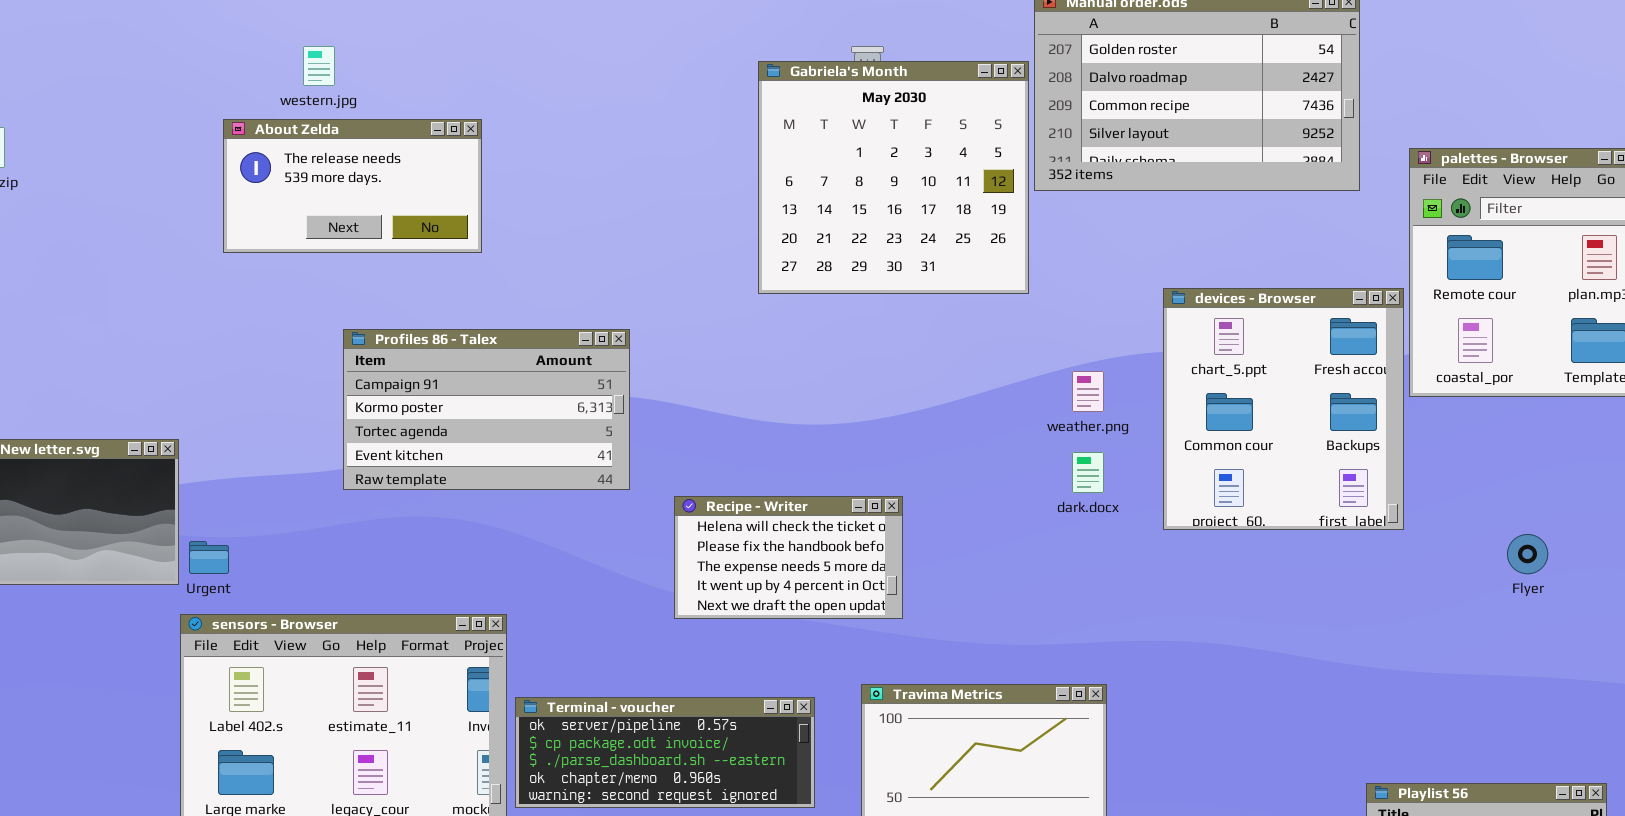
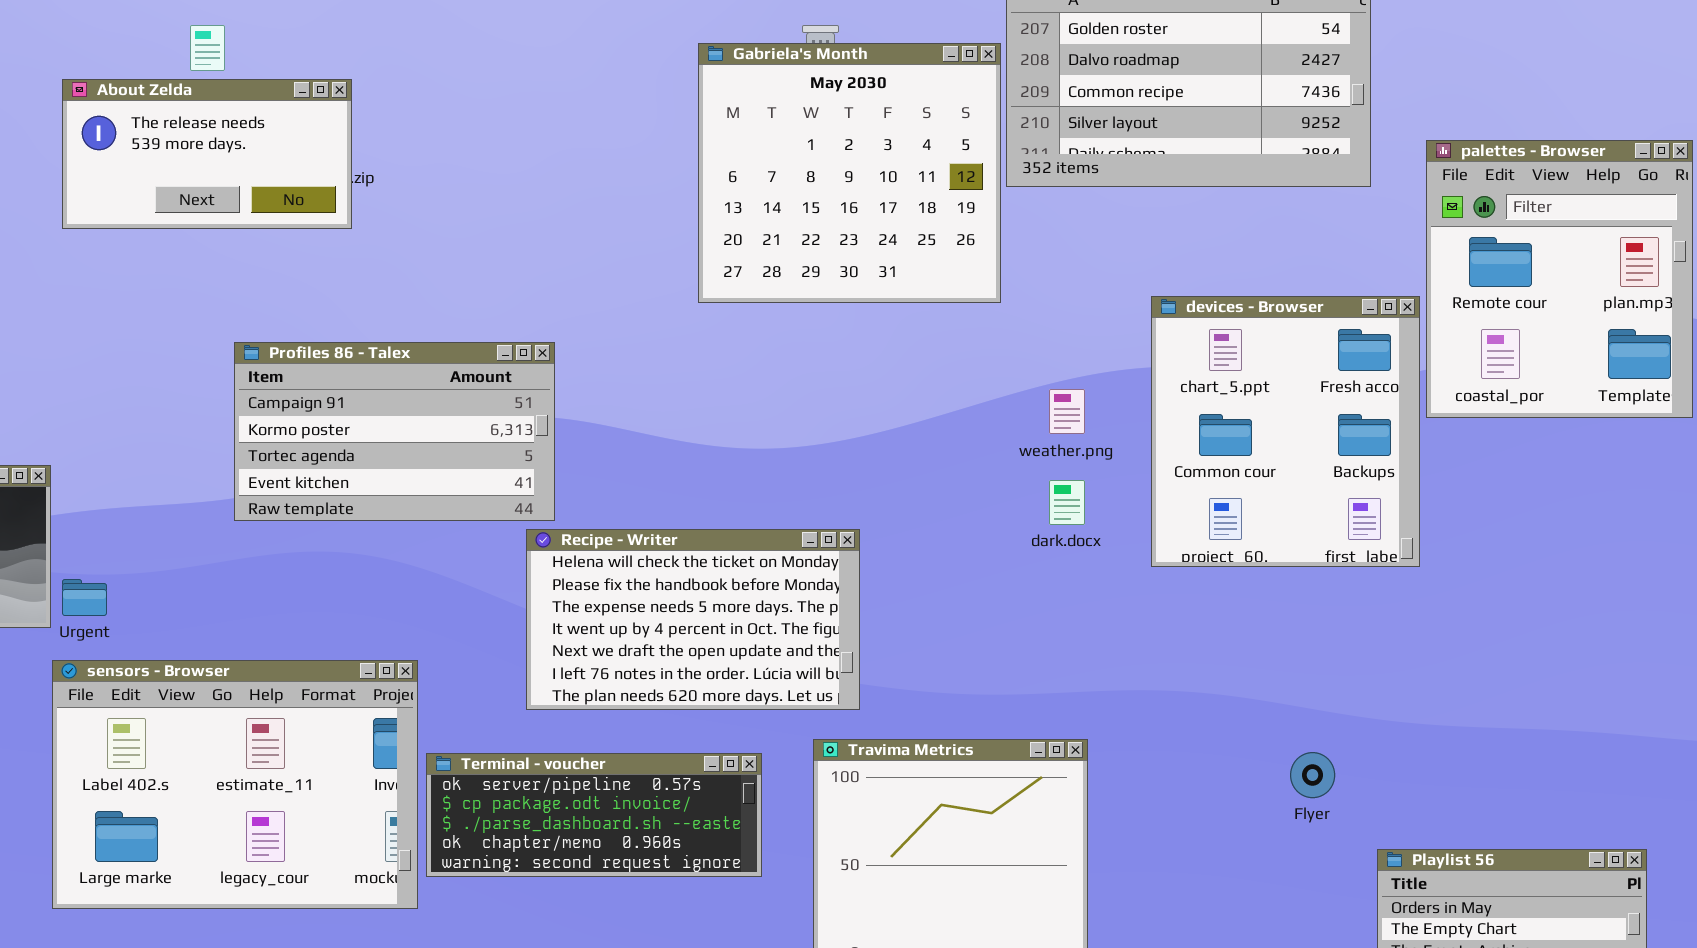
About Zelda: [223,119,482,253] -> [62,79,352,229], moved
Recipe - Writer: [674,496,903,619] -> [526,529,860,710], resized
Flyer: [1507,534,1548,574] -> [1290,752,1335,798], moved

